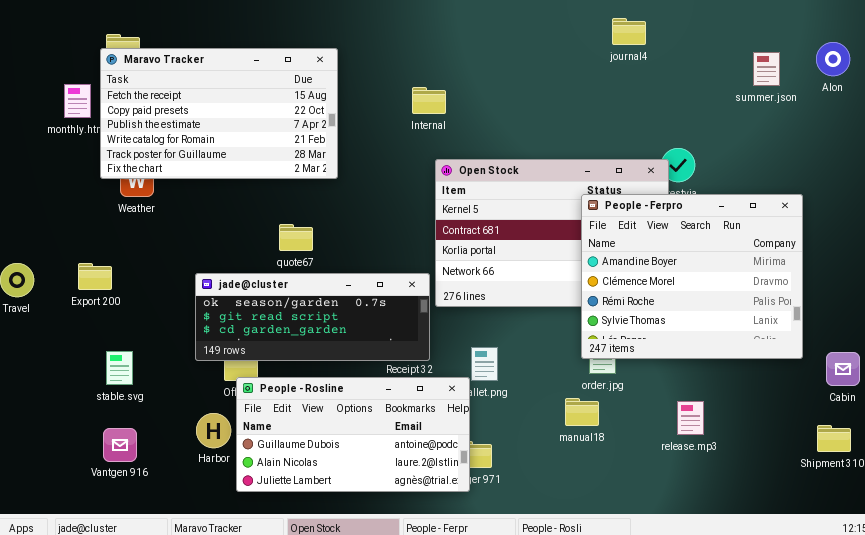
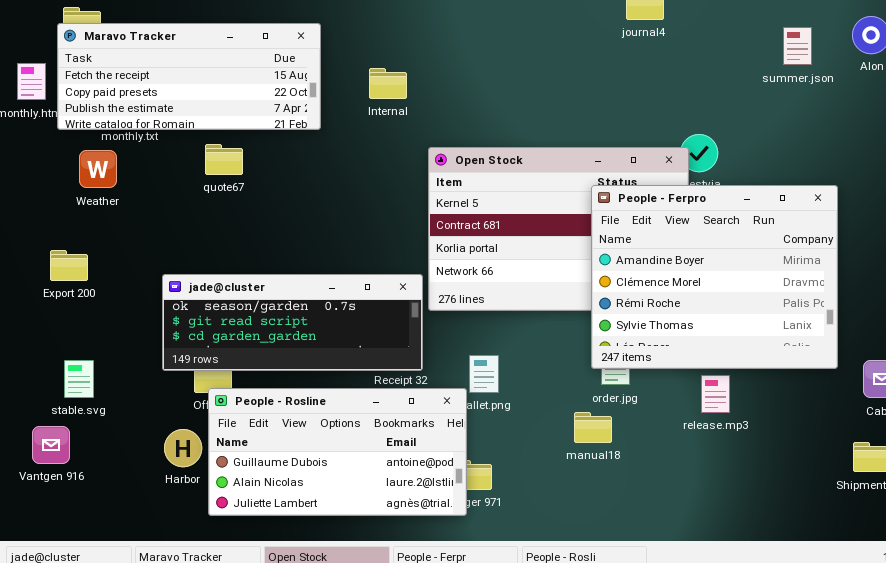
Maravo Tracker: [100,48,338,179] -> [57,23,321,130], resized
Internal: [412,87,446,114] -> [369,68,407,99], moved
quote67: [279,224,313,251] -> [205,144,243,175], moved
Export 200: [78,263,112,290] -> [50,250,88,281], moved
release.mp3: [677,401,704,435] -> [701,375,730,413], moved
Vantgen 916: [103,428,137,462] -> [32,426,70,464], moved

